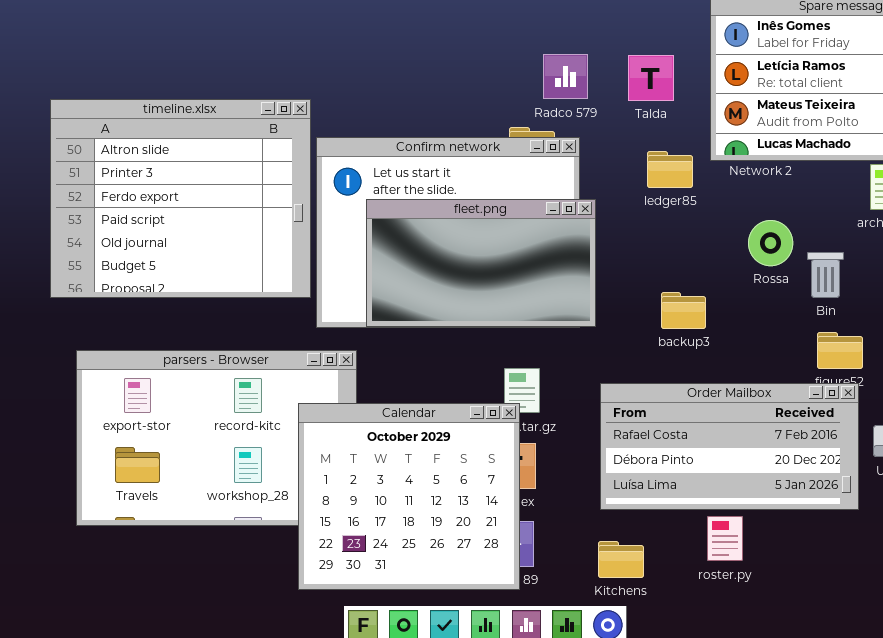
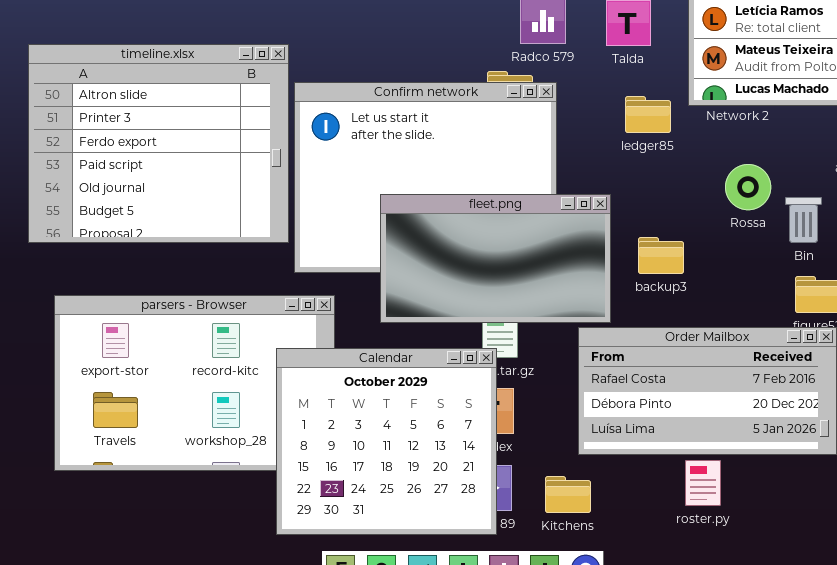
fleet.png: [366,199,596,327] -> [380,194,611,323], moved
Kitchens: [598,541,644,578] -> [545,476,591,513], moved

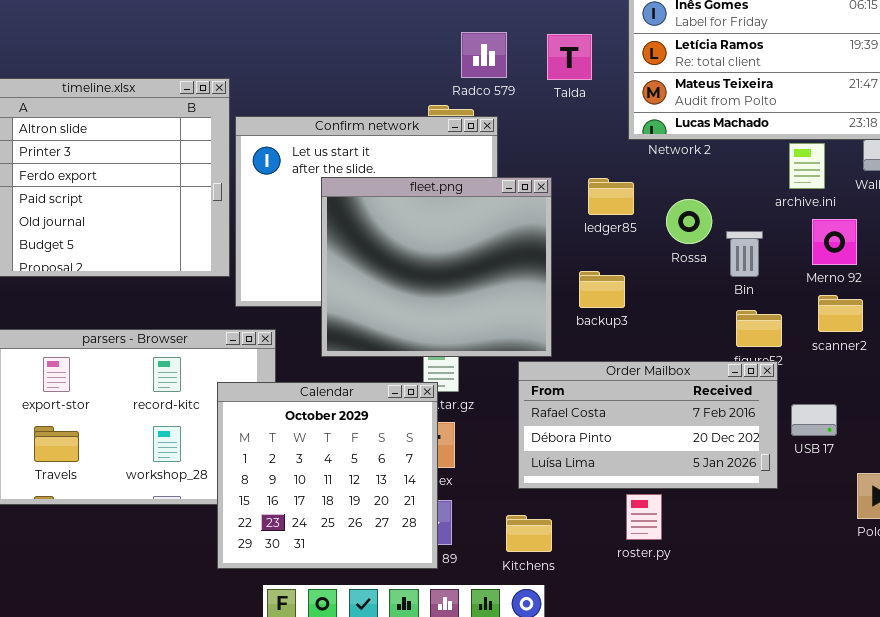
ledger85: [625,96,671,133] -> [588,178,634,215], moved
fleet.png: [380,194,611,323] -> [321,177,552,357], resized
Kitchens: [545,476,591,513] -> [506,515,552,552], moved

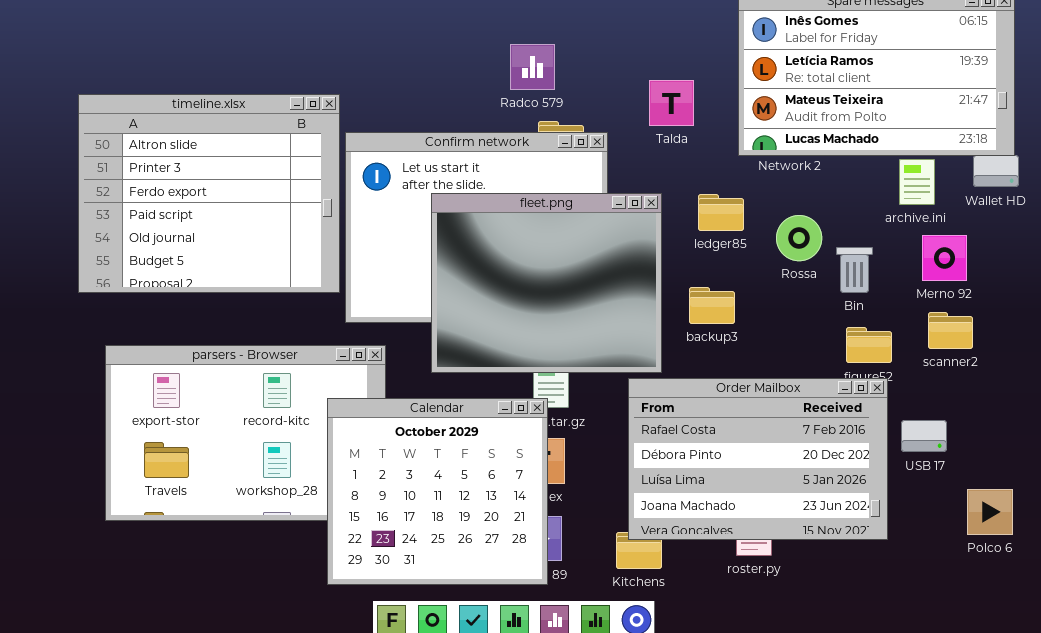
Radco 579: [461,32,507,78] -> [510,44,555,90], moved
Talda: [547,34,592,80] -> [649,80,694,126], moved
Order Mailbox: [518,361,778,489] -> [628,378,888,540], resized

